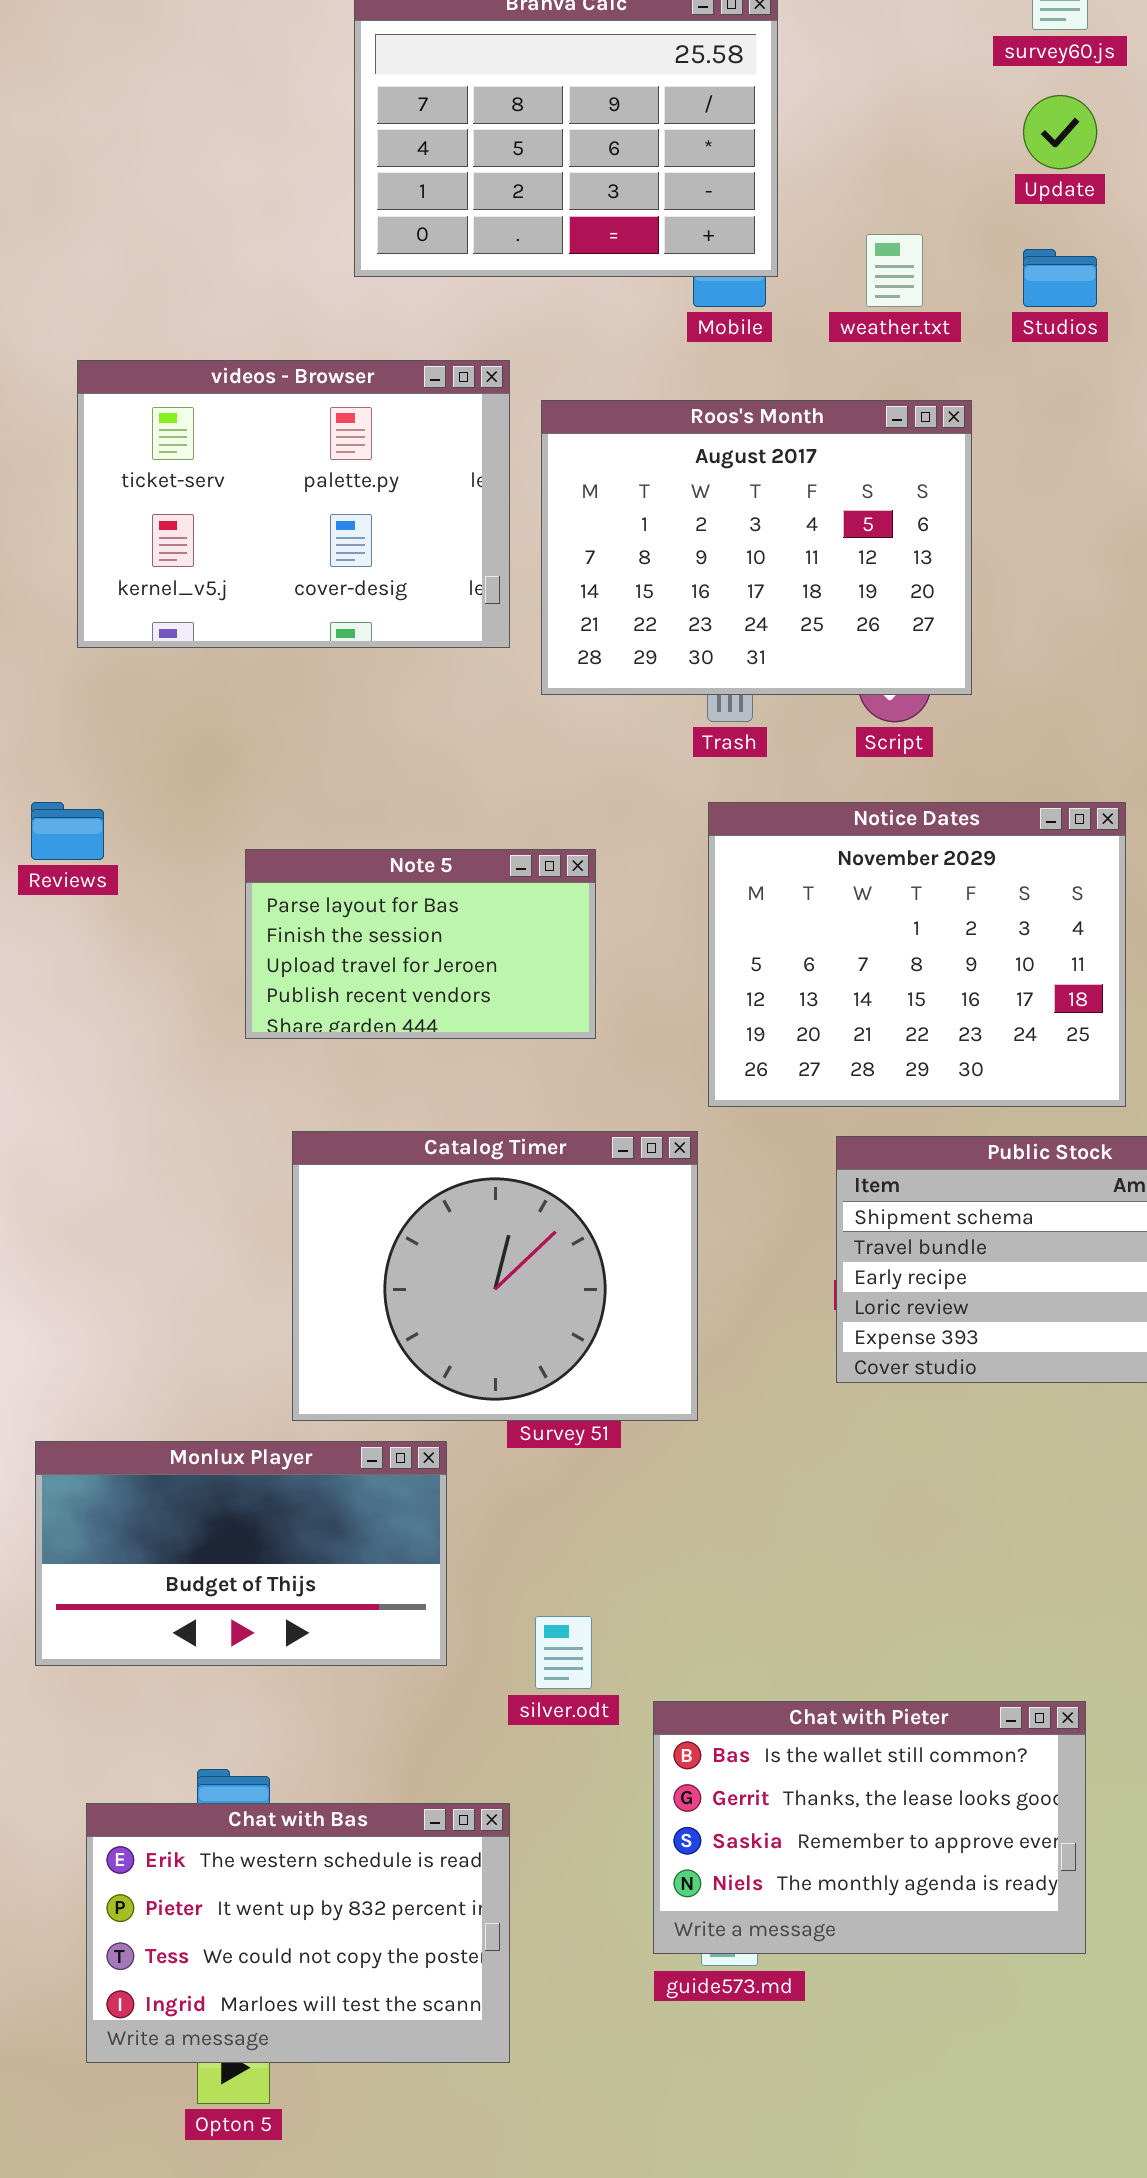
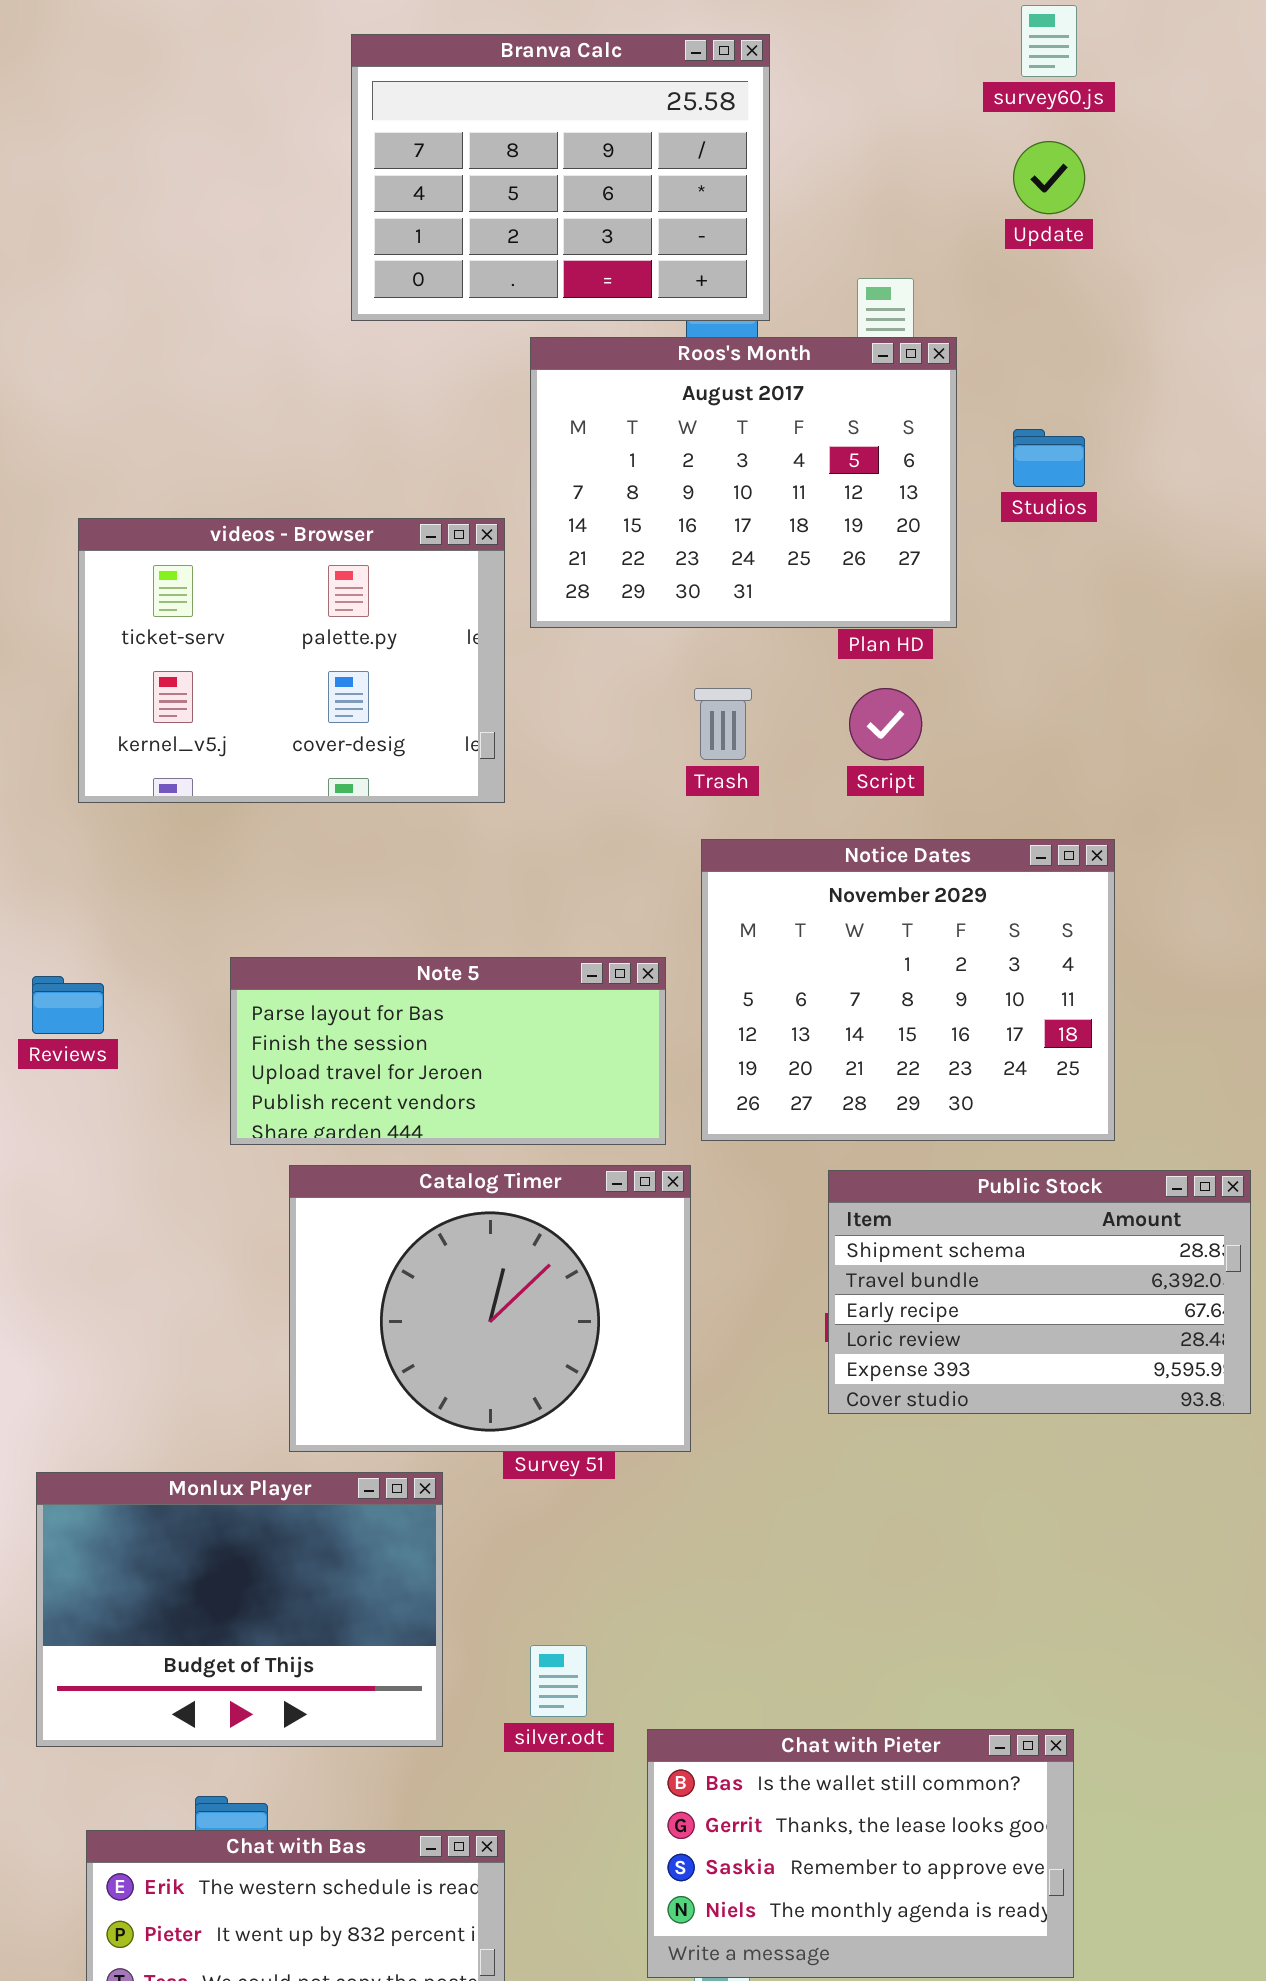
Studios: [1023,249,1097,307] -> [1013,429,1085,487], moved
videos - Browser: [77,360,510,648] -> [78,518,505,803], moved
Roos's Month: [541,400,972,695] -> [530,337,957,628], moved
Reviews: [31,802,104,860] -> [32,976,104,1034], moved
Note 5: [245,849,596,1039] -> [230,957,666,1145], moved, resized
Monlux Player: [35,1441,447,1666] -> [36,1472,443,1747], resized

